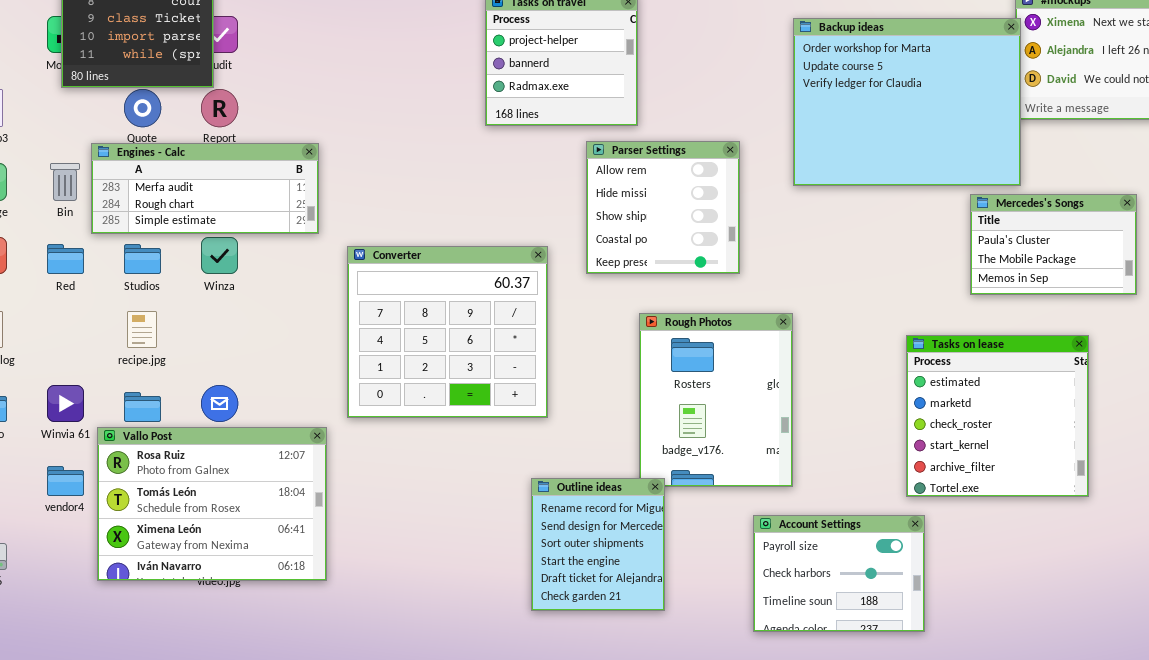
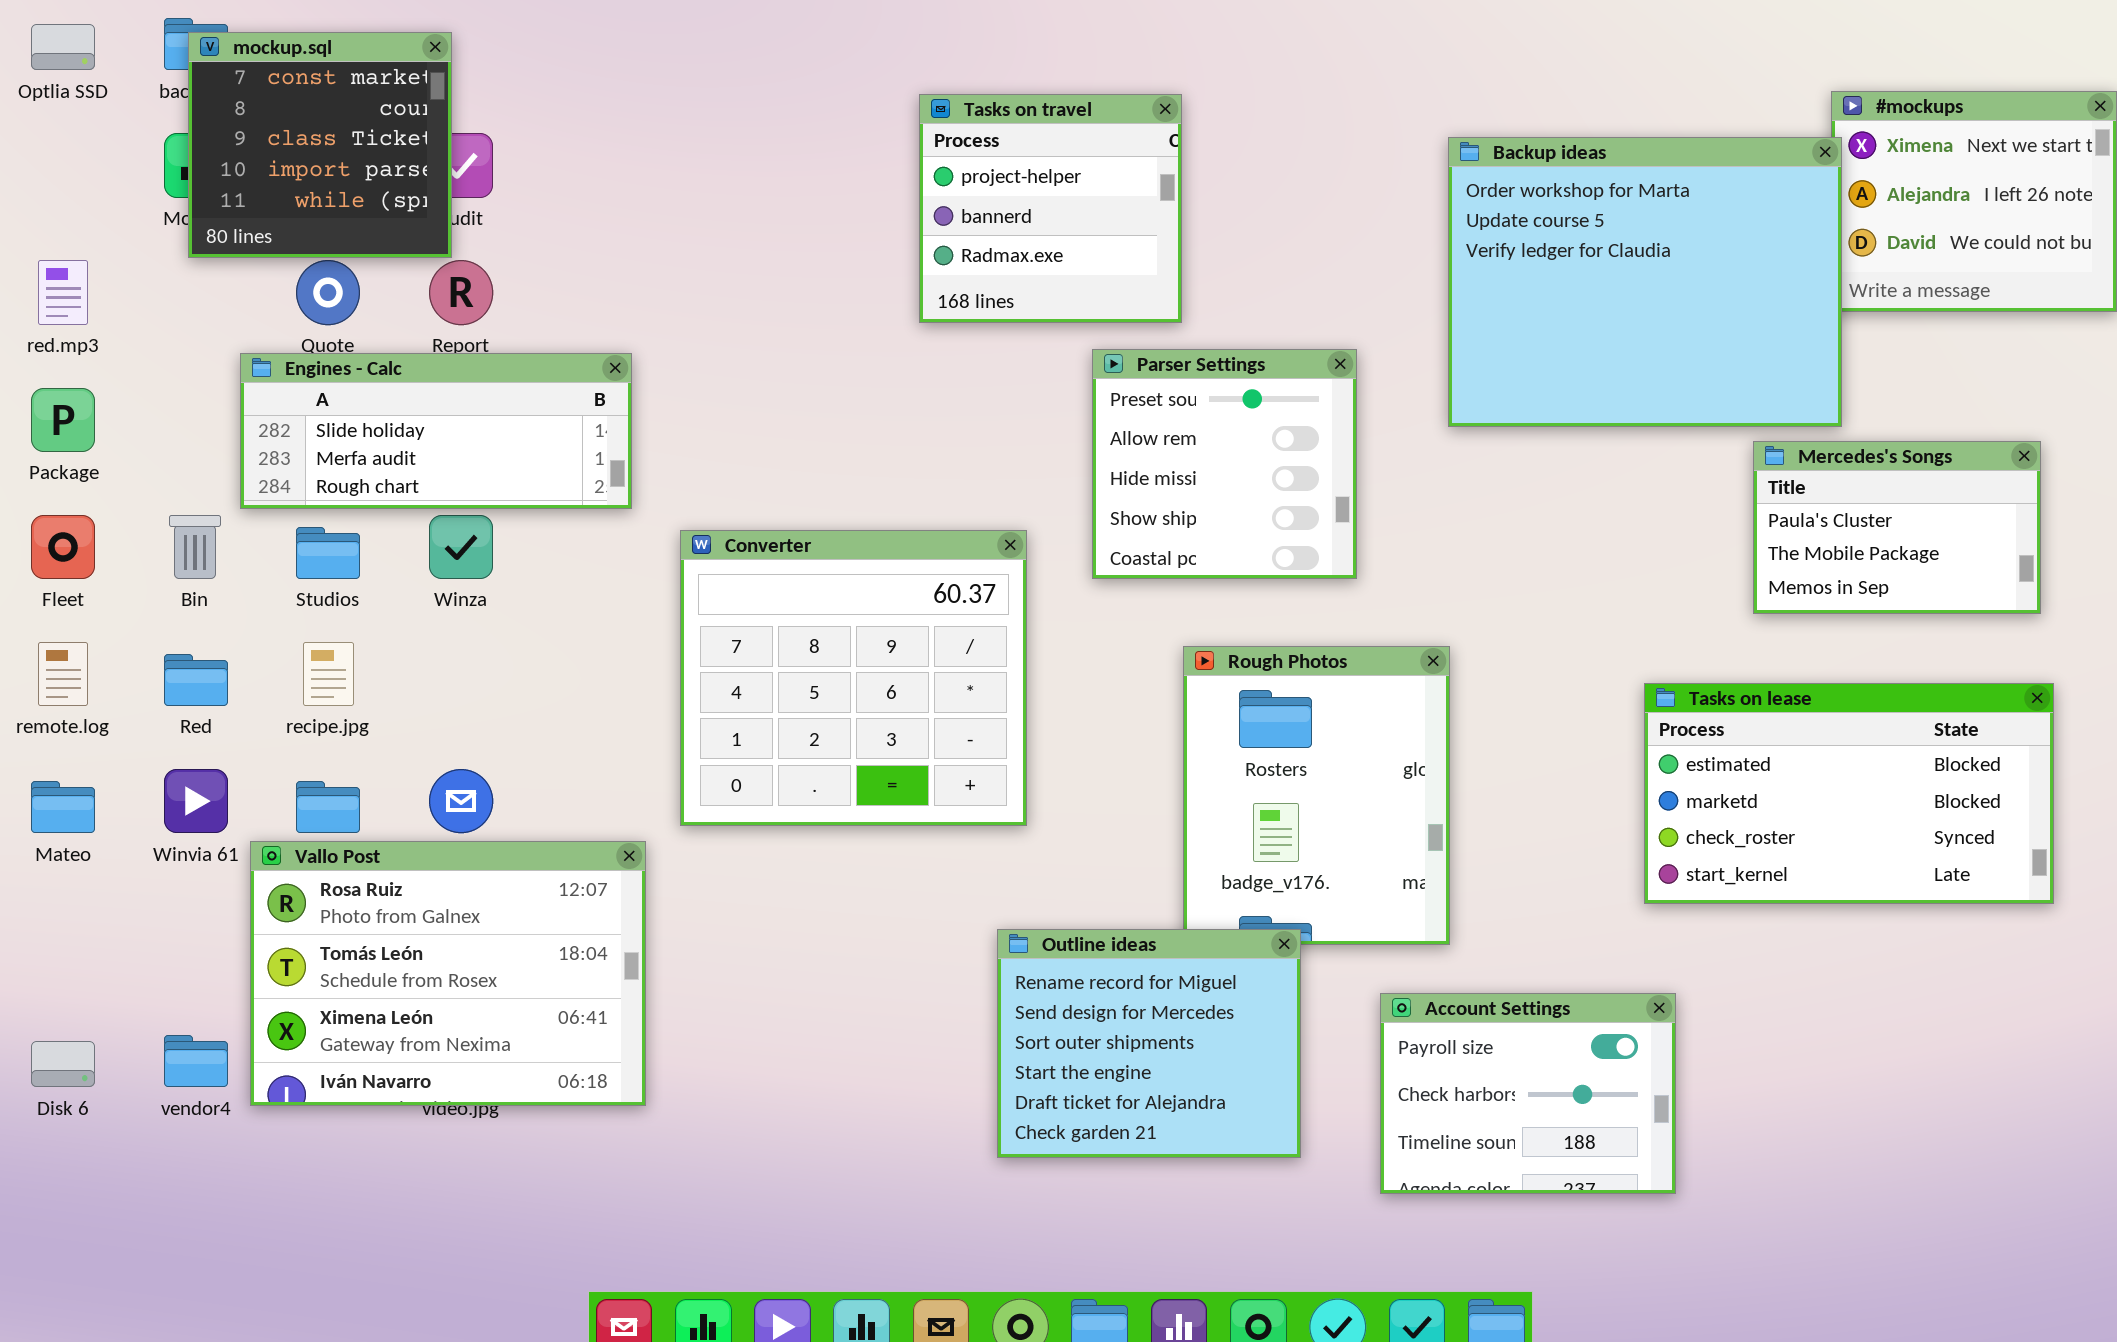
Parser Settings: [586,141,740,274] -> [1092,349,1357,579], scrolled up 1 row
Engines - Calc: [91,143,319,234] -> [240,353,632,509], scrolled up 1 row
Bin: [50,163,80,201] -> [169,515,221,579], moved
Red: [47,244,84,274] -> [164,654,228,706], moved
Tasks on lease: [906,335,1089,497] -> [1644,683,2054,904], resized
vendor4: [47,466,84,496] -> [164,1035,228,1087], moved
Outline ideas: [531,478,665,611] -> [997,929,1301,1158], resized

